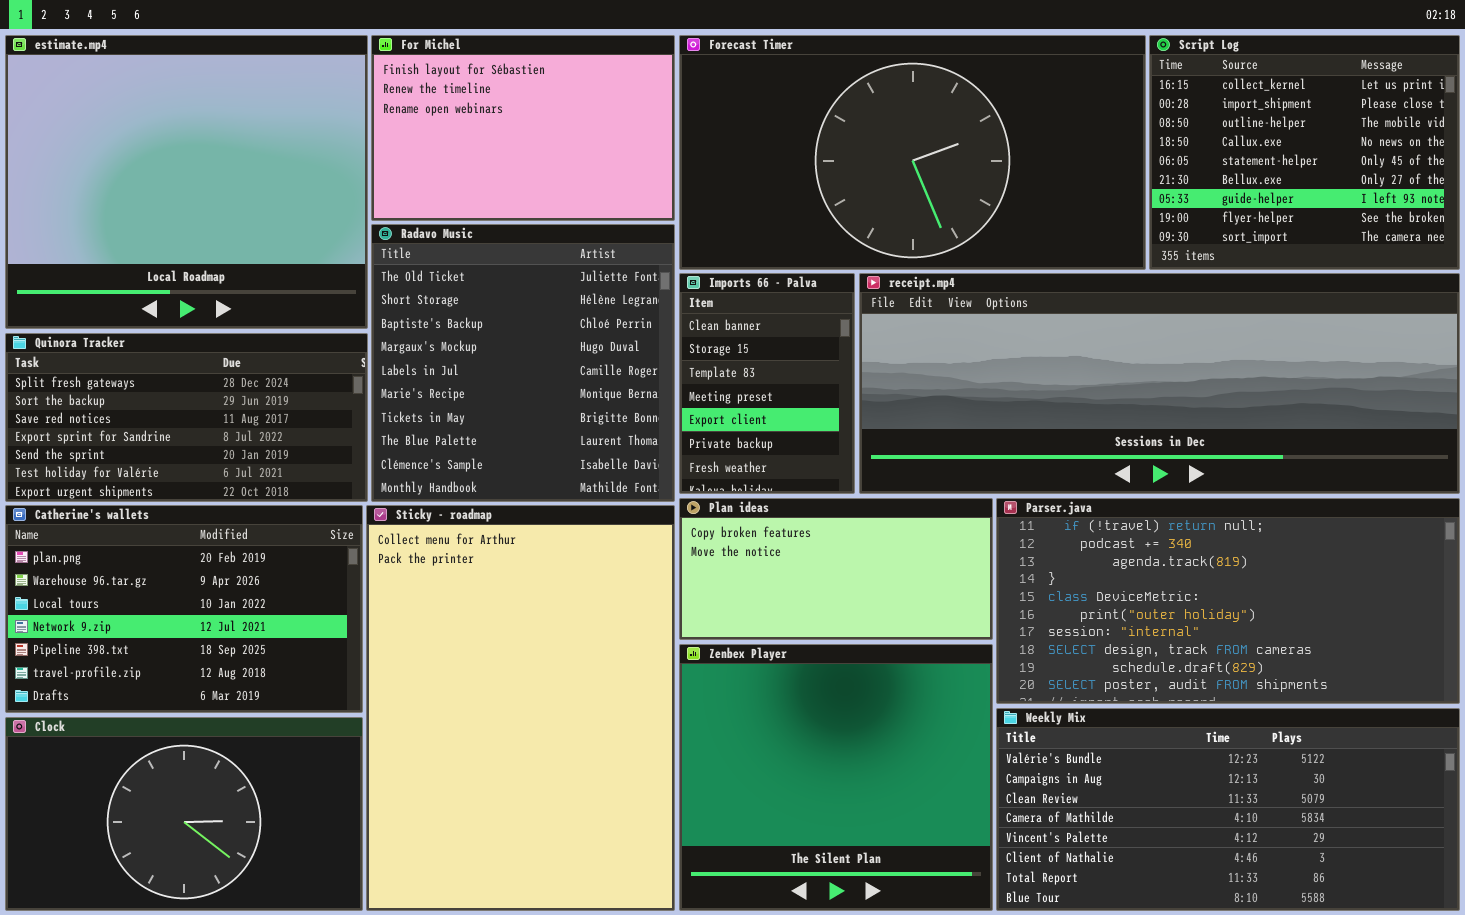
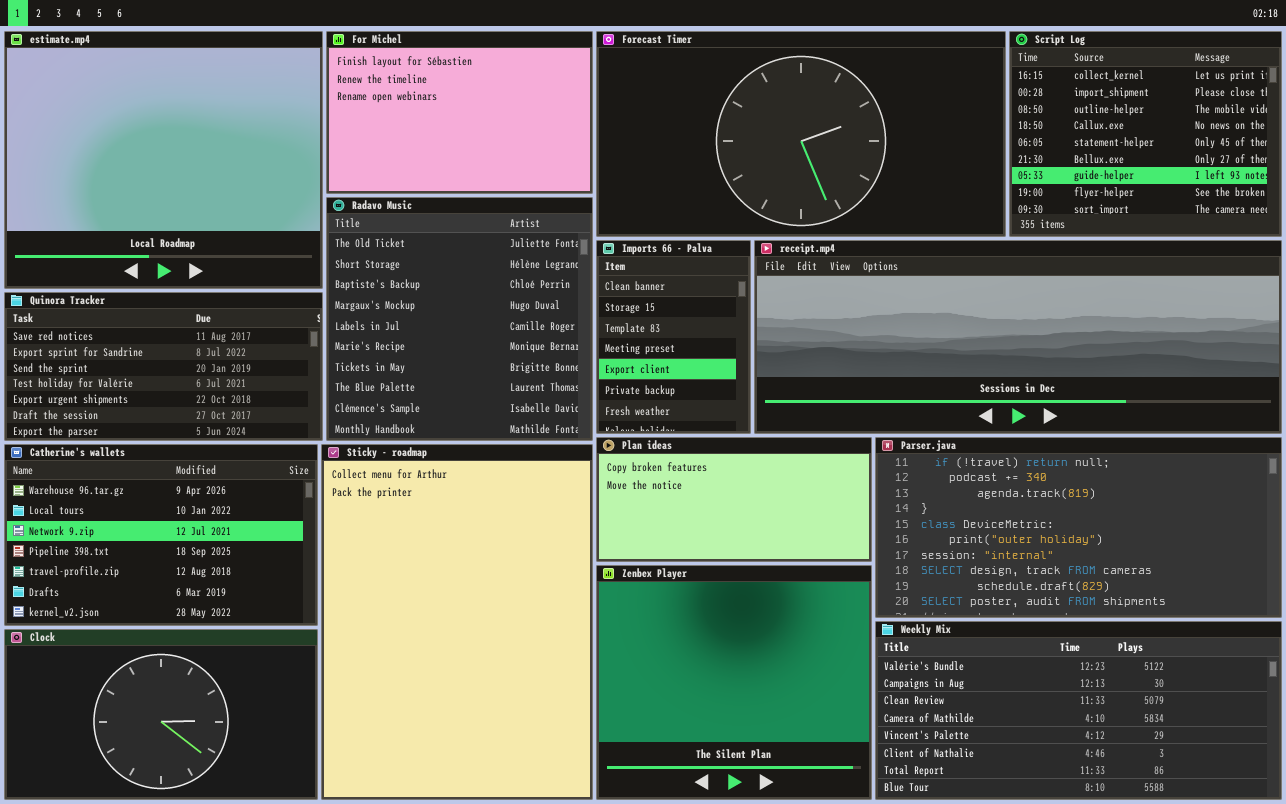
Quinora Tracker: [5,333,368,502] -> [4,292,323,441], scrolled down 2 rows
Catherine's wallets: [5,505,363,713] -> [4,444,318,626], scrolled down 1 row

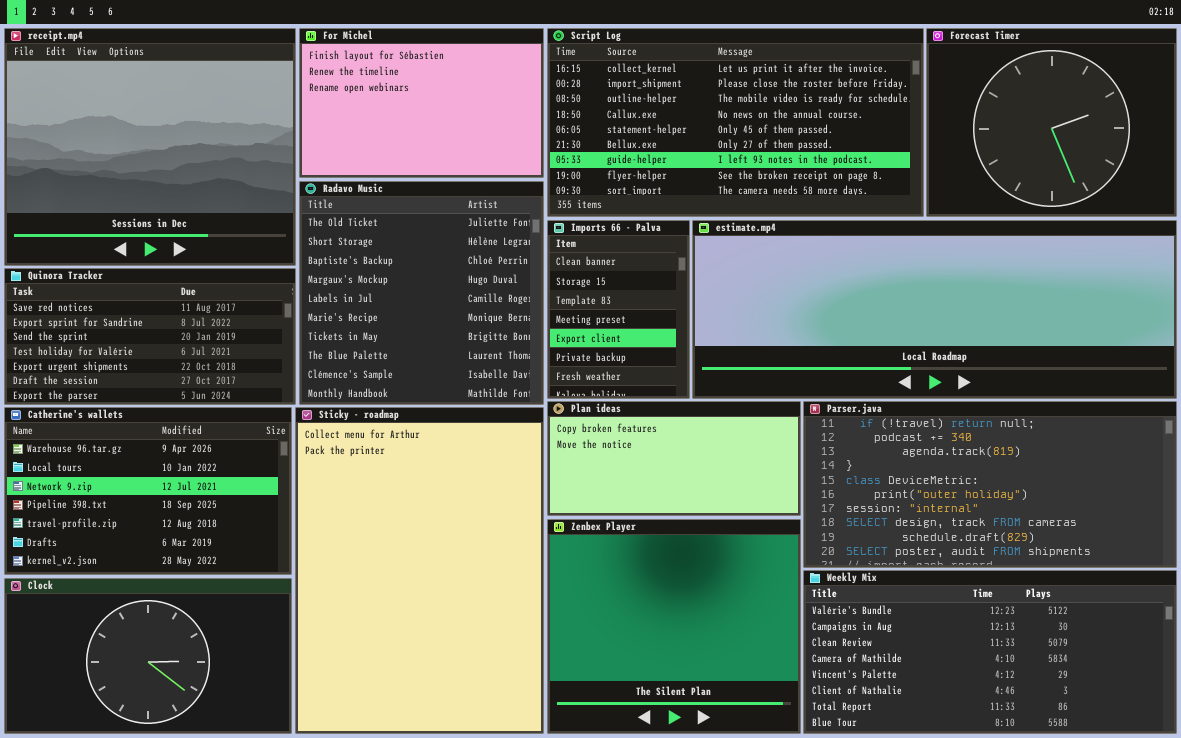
estimate.mp4: [4,31,323,289] -> [692,220,1177,399], moved, resized
Forecast Timer: [596,31,1006,237] -> [926,28,1177,217], moved, resized
Script Log: [1009,31,1282,237] -> [547,28,924,217], moved, resized
receipt.mp4: [754,240,1282,434] -> [4,28,296,266], moved, resized

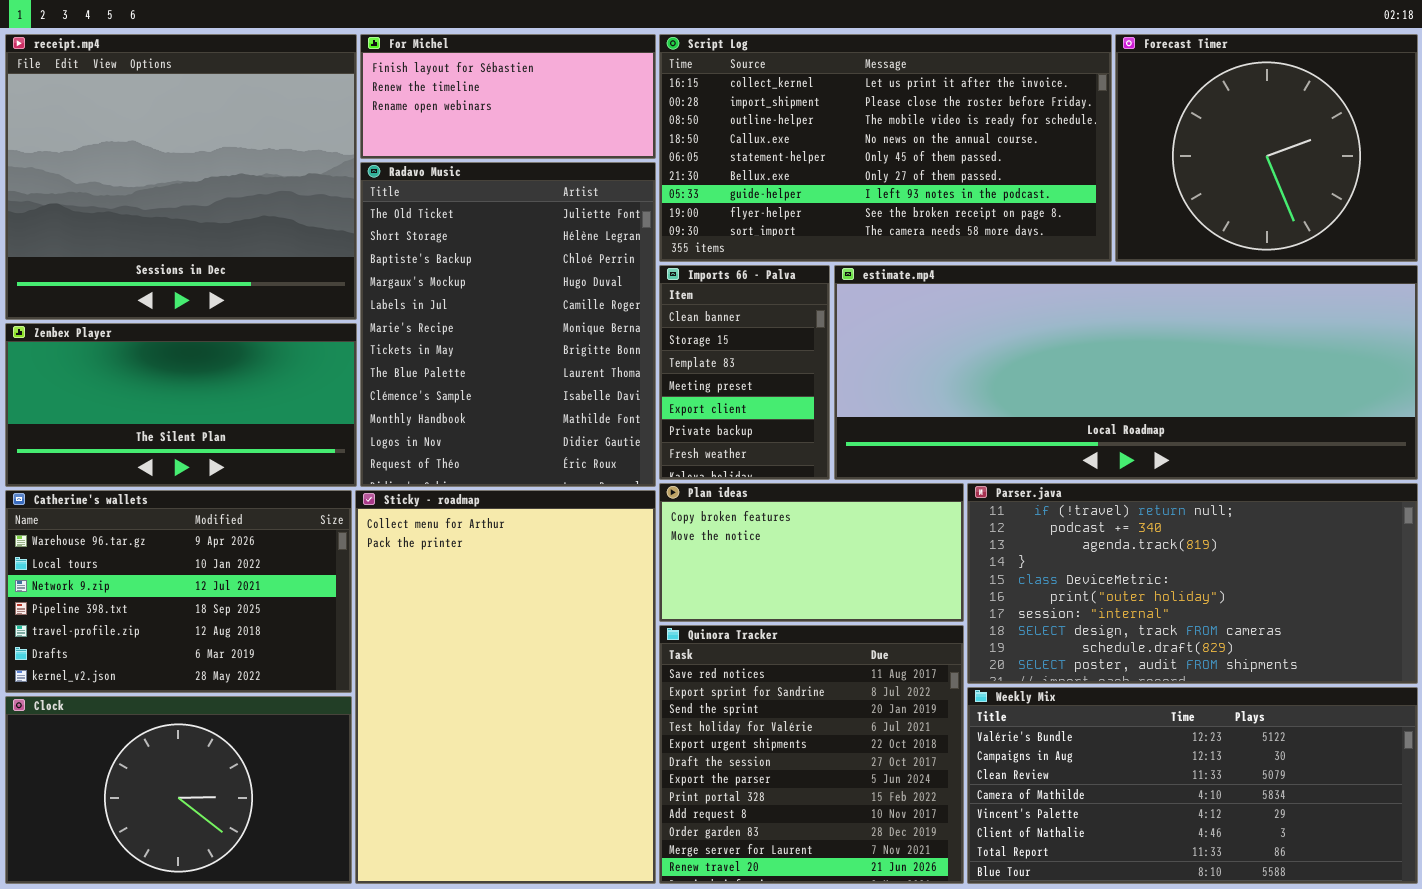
For Michel: [299,28,544,178] -> [360,34,656,159], resized
Radavo Music: [299,181,544,405] -> [360,162,656,487], resized
Quinora Tracker: [4,268,296,405] -> [659,625,964,884], moved, resized
Zenbex Player: [547,519,801,734] -> [5,323,357,487], moved, resized

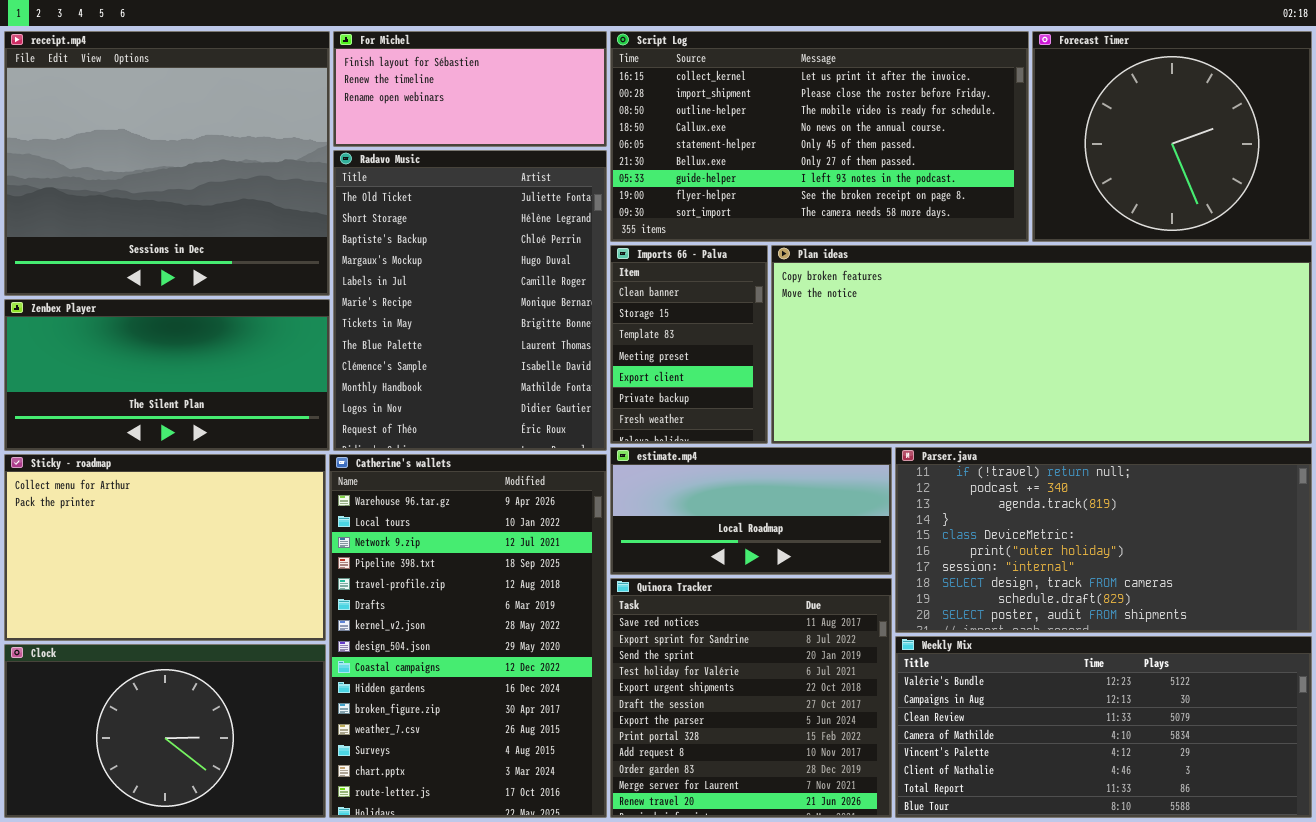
estimate.mp4: [834,265,1418,480] -> [610,447,892,575], moved, resized
Plan ideas: [659,483,964,622] -> [771,245,1312,444], moved, resized
Catherine's wallets: [5,490,352,693] -> [329,454,607,818], moved, resized
Sticky - roadmap: [355,490,656,884] -> [4,454,326,641], moved, resized

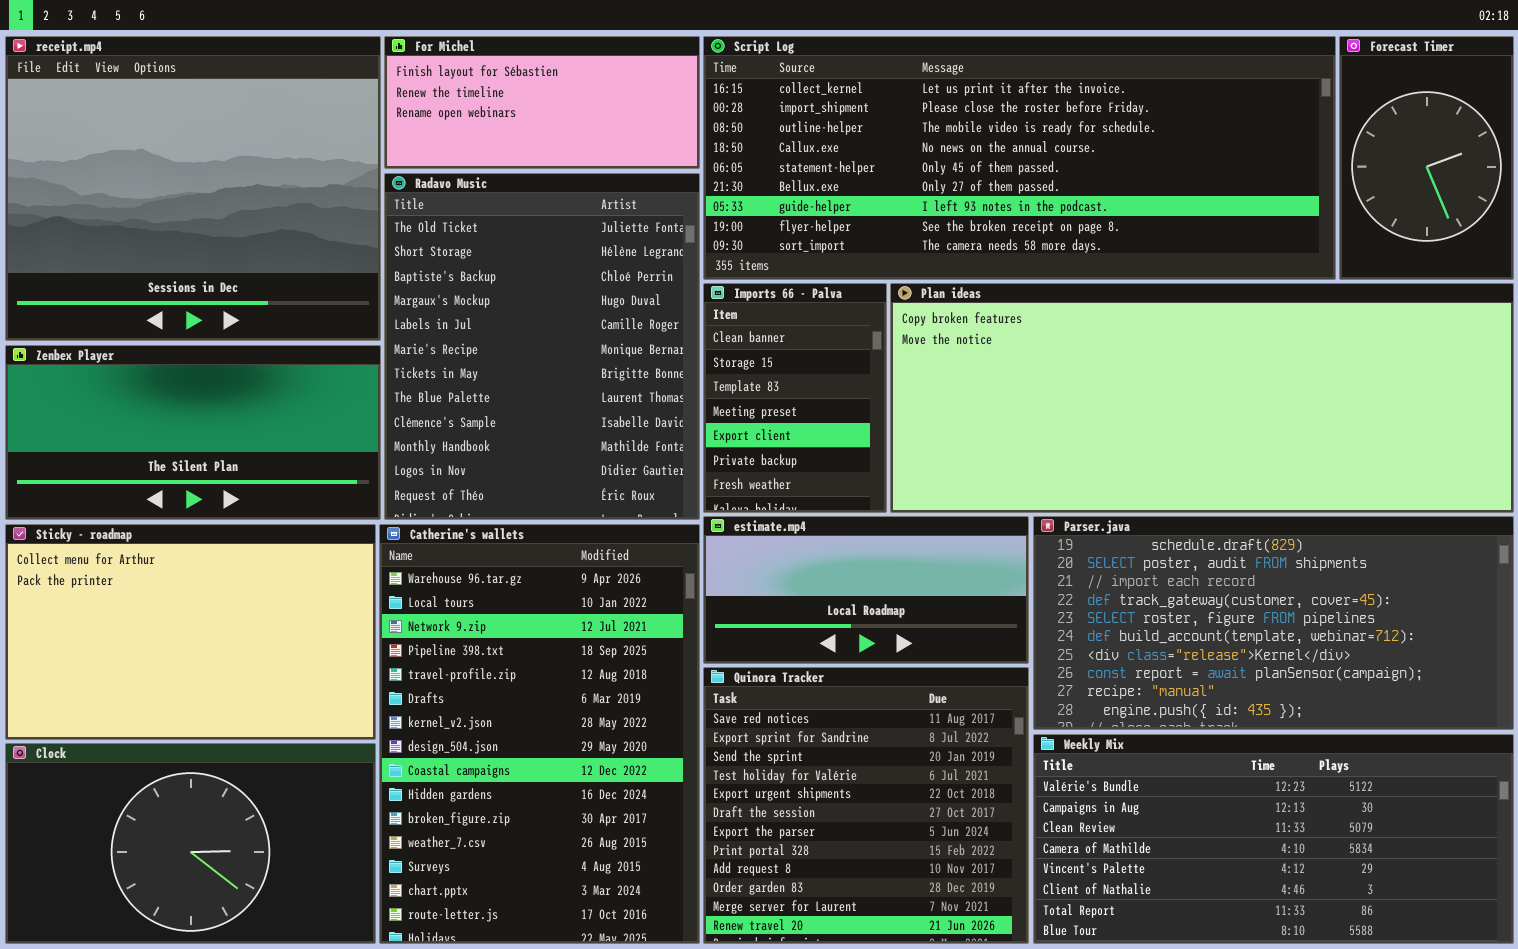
Script Log: [610,31,1029,242] -> [703,36,1336,280], resized
Forecast Timer: [1032,31,1312,242] -> [1339,36,1514,280], resized
Parser.java: [895,447,1312,633] -> [1033,516,1514,730], scrolled down 8 rows

